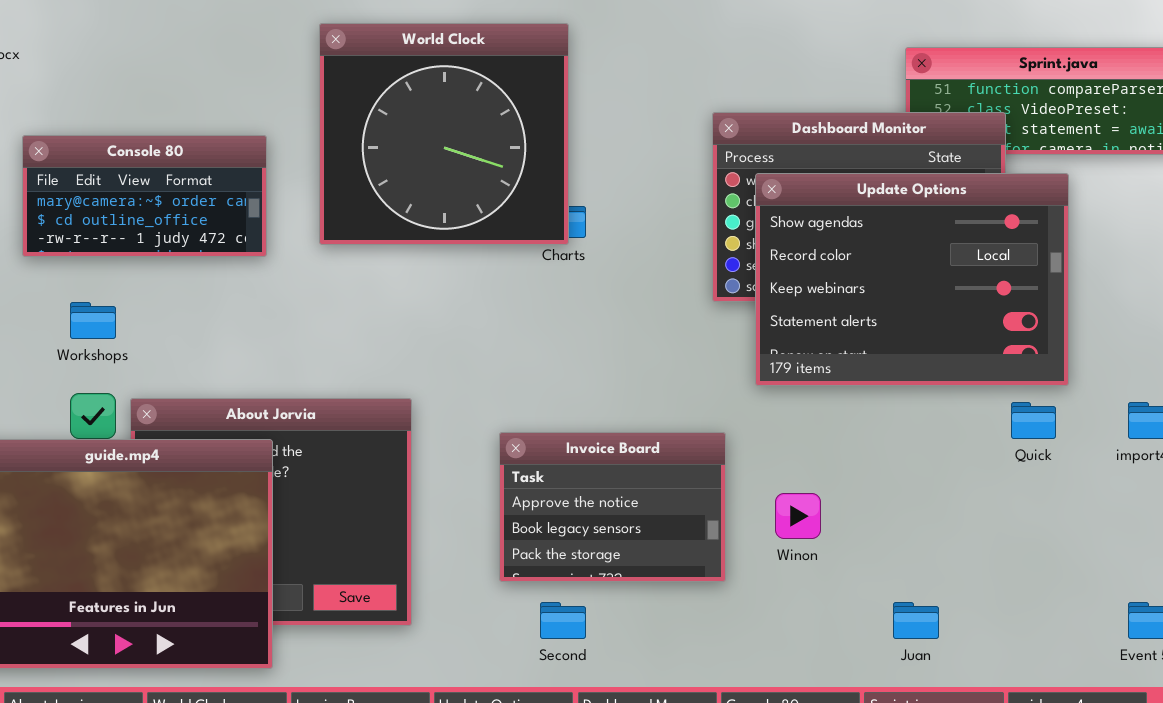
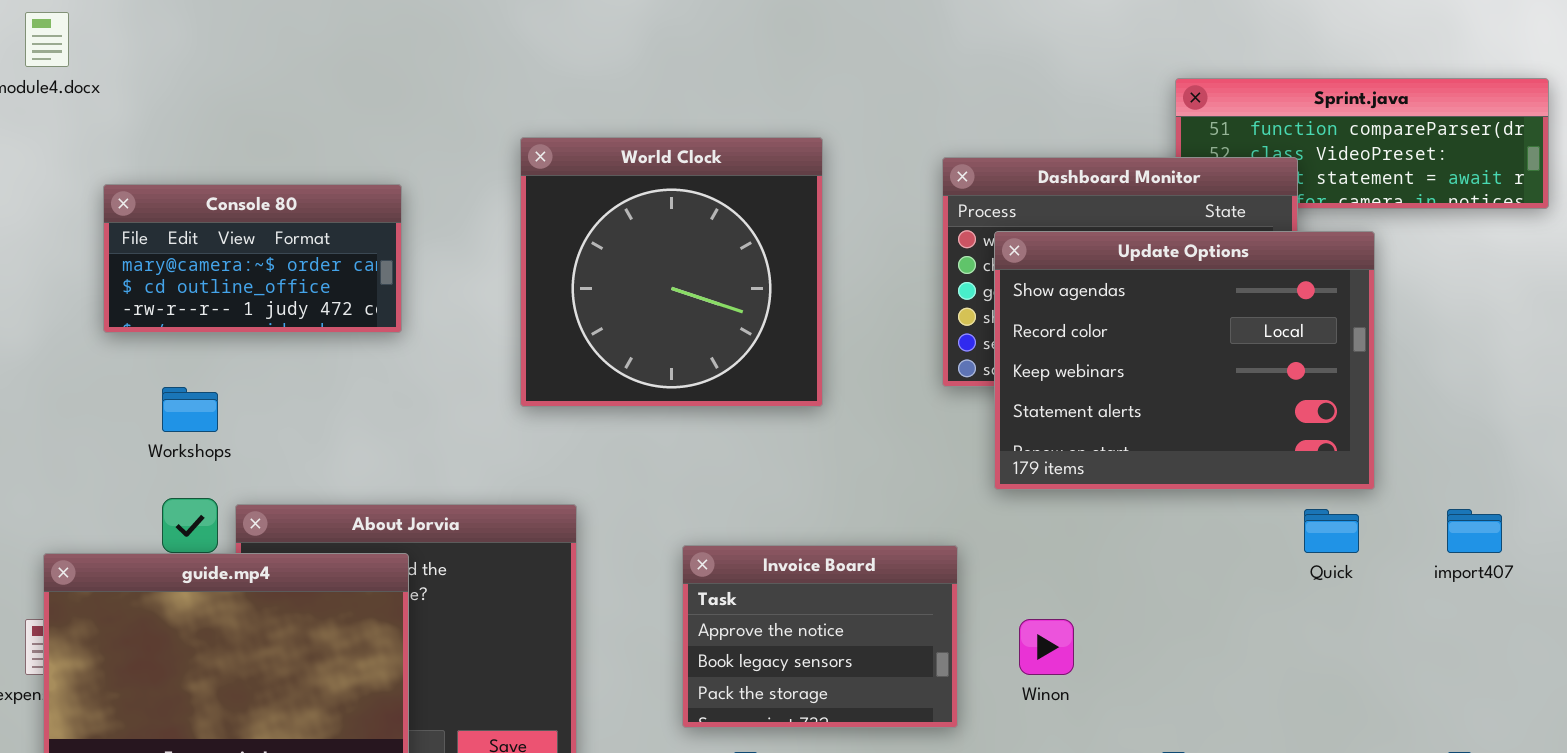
World Clock: [319,23,569,245] -> [520,137,823,407], moved

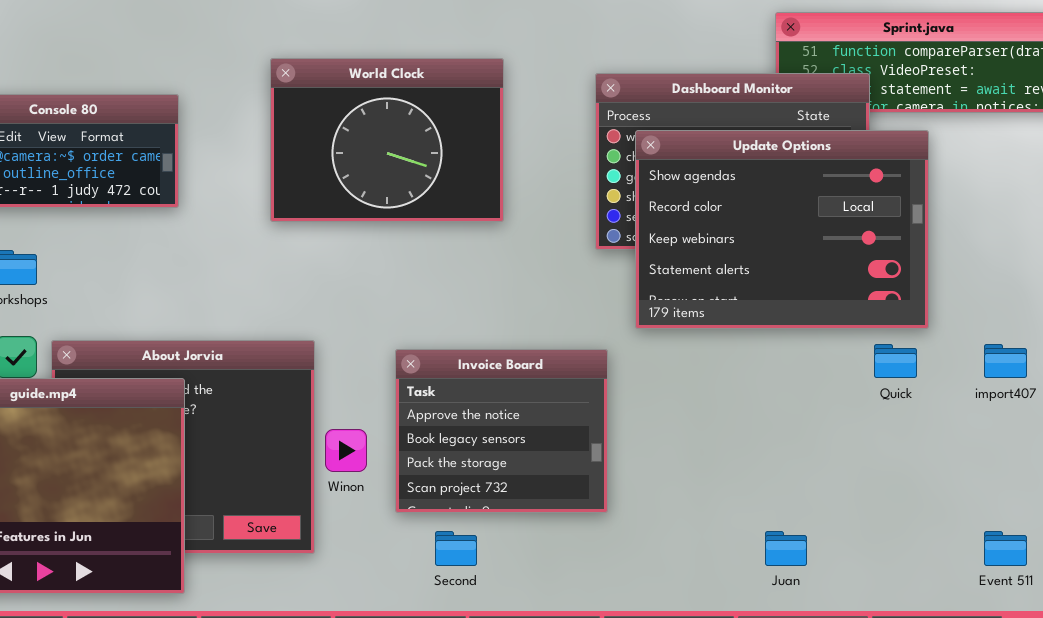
World Clock: [520,137,823,407] -> [270,58,504,222], resized
Invoice Board: [682,545,958,728] -> [395,349,608,513], resized
Winon: [1019,619,1074,675] -> [325,429,367,472], moved

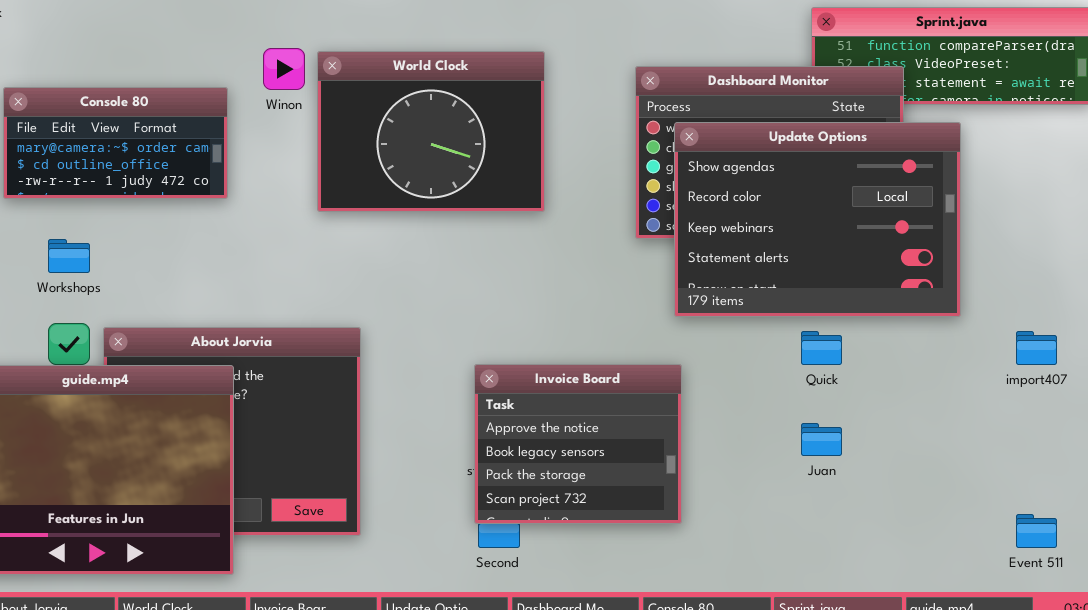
Quick: [874,344,917,378] -> [801,331,842,365], moved
Invoice Board: [395,349,608,513] -> [474,364,682,524], moved
Winon: [325,429,367,472] -> [263,48,305,90], moved
Juan: [765,531,807,566] -> [801,423,842,456], moved

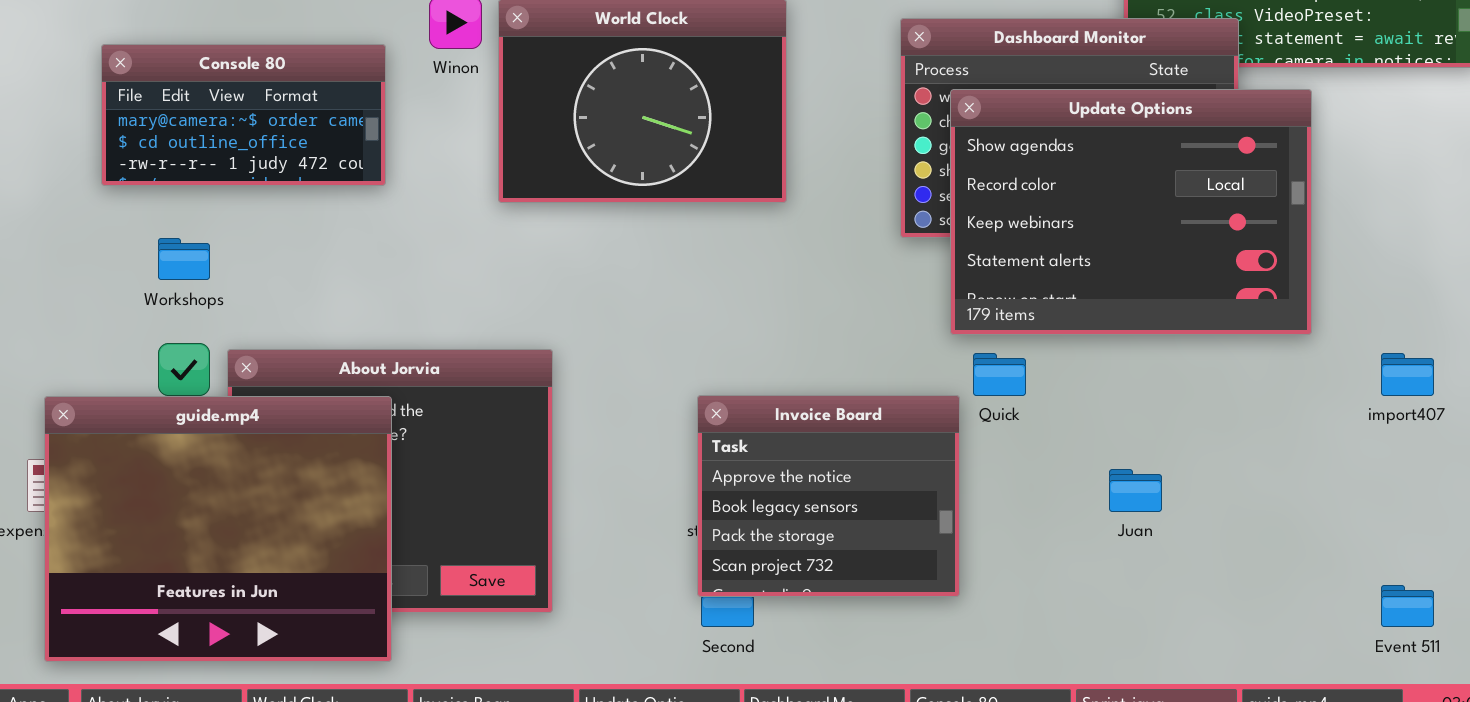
Quick: [801,331,842,365] -> [973,353,1026,396], moved

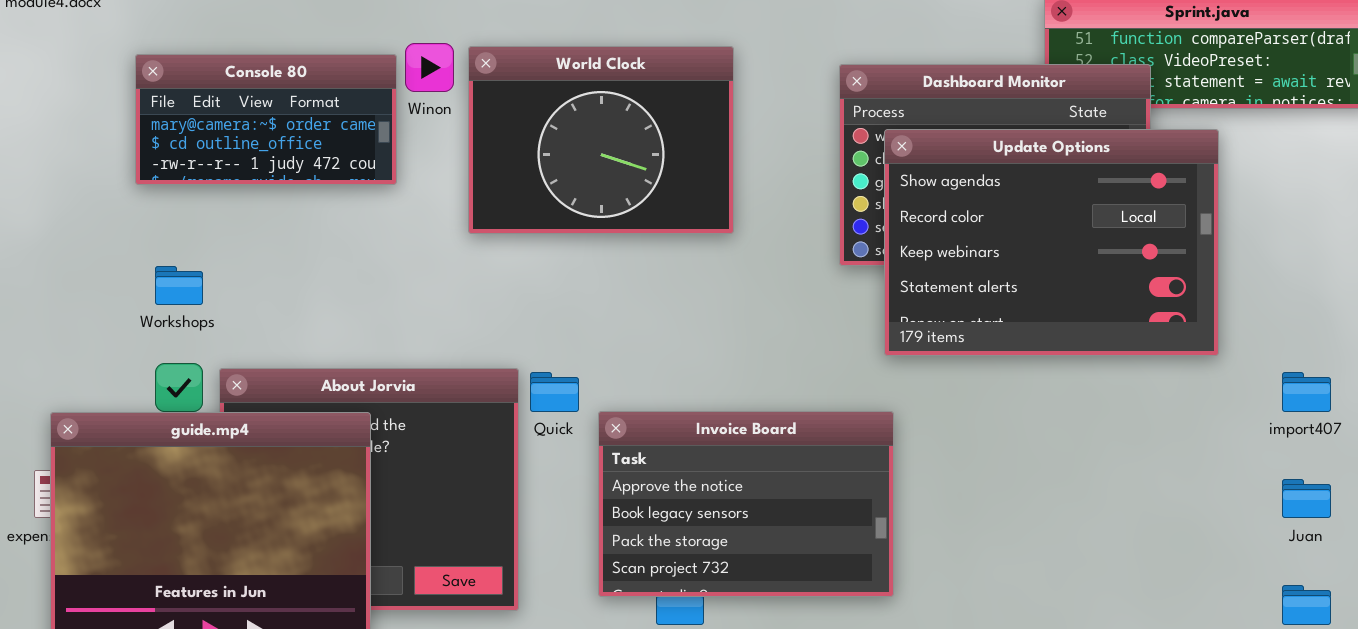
Console 80: [101,44,386,186] -> [135,54,397,185], moved
Quick: [973,353,1026,396] -> [530,372,579,412], moved
Invoice Board: [697,395,960,597] -> [598,411,894,597], resized
Juan: [1109,469,1162,512] -> [1282,479,1331,518], moved

